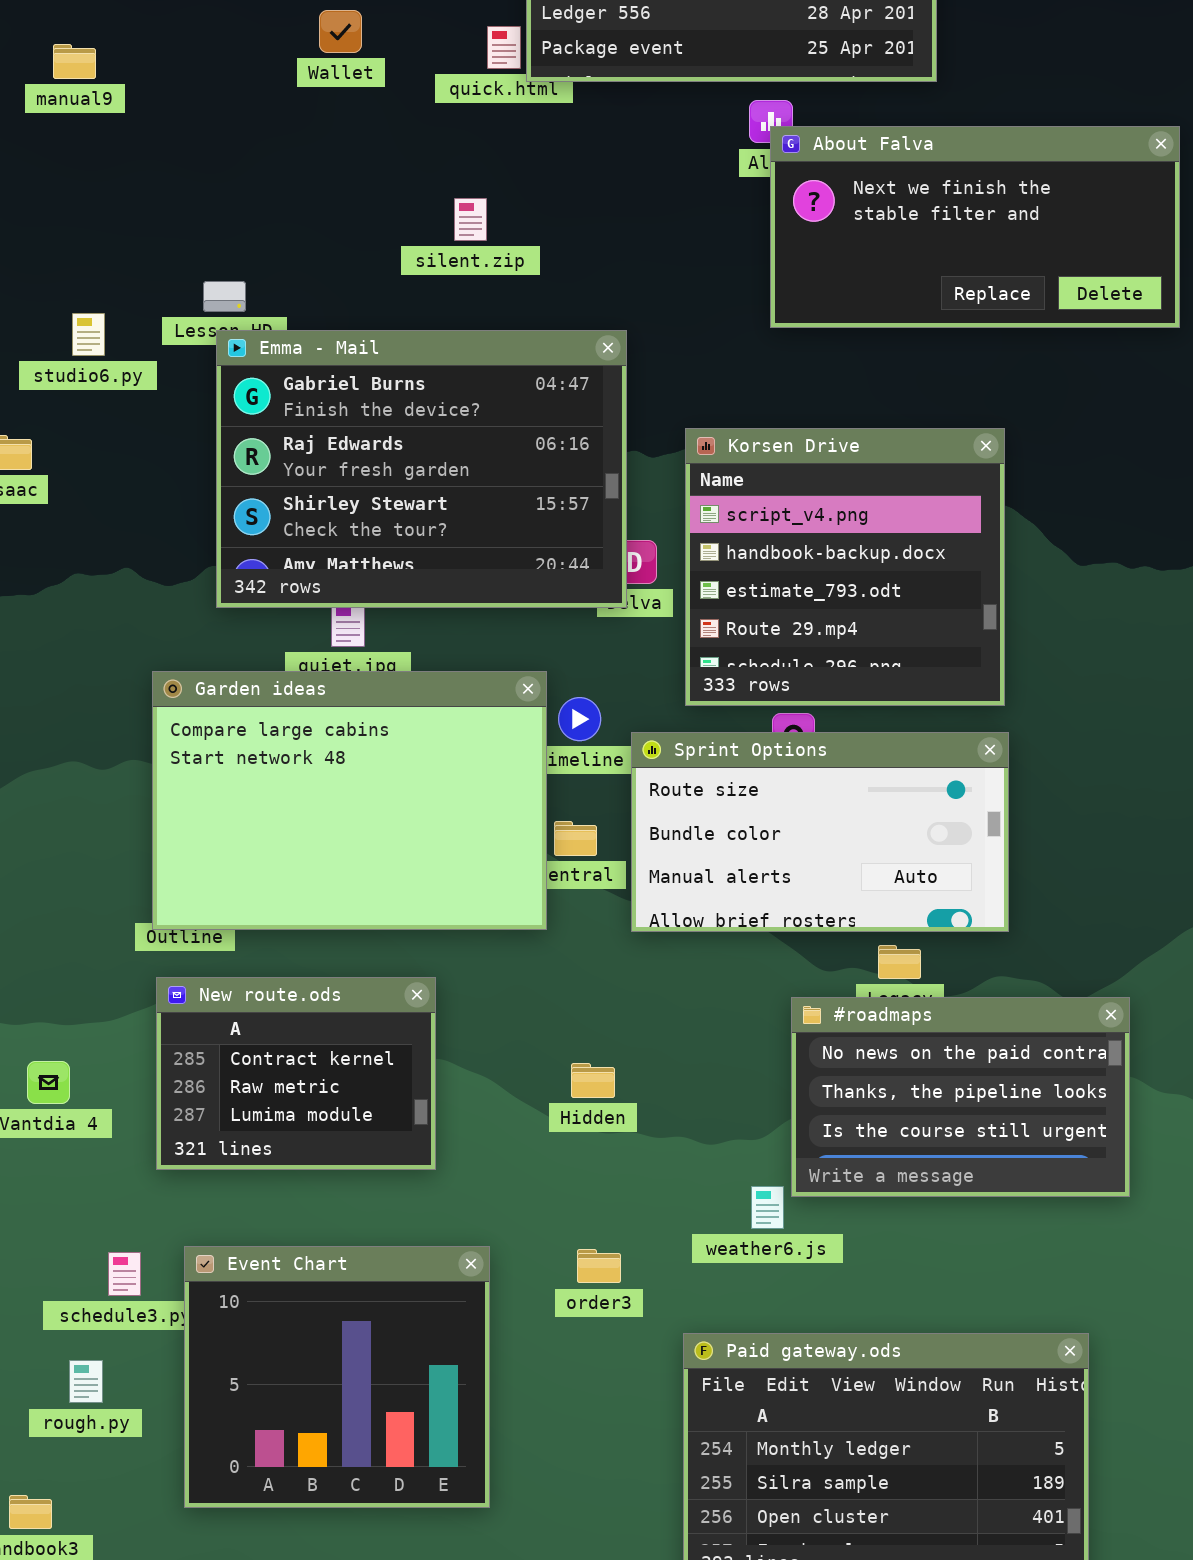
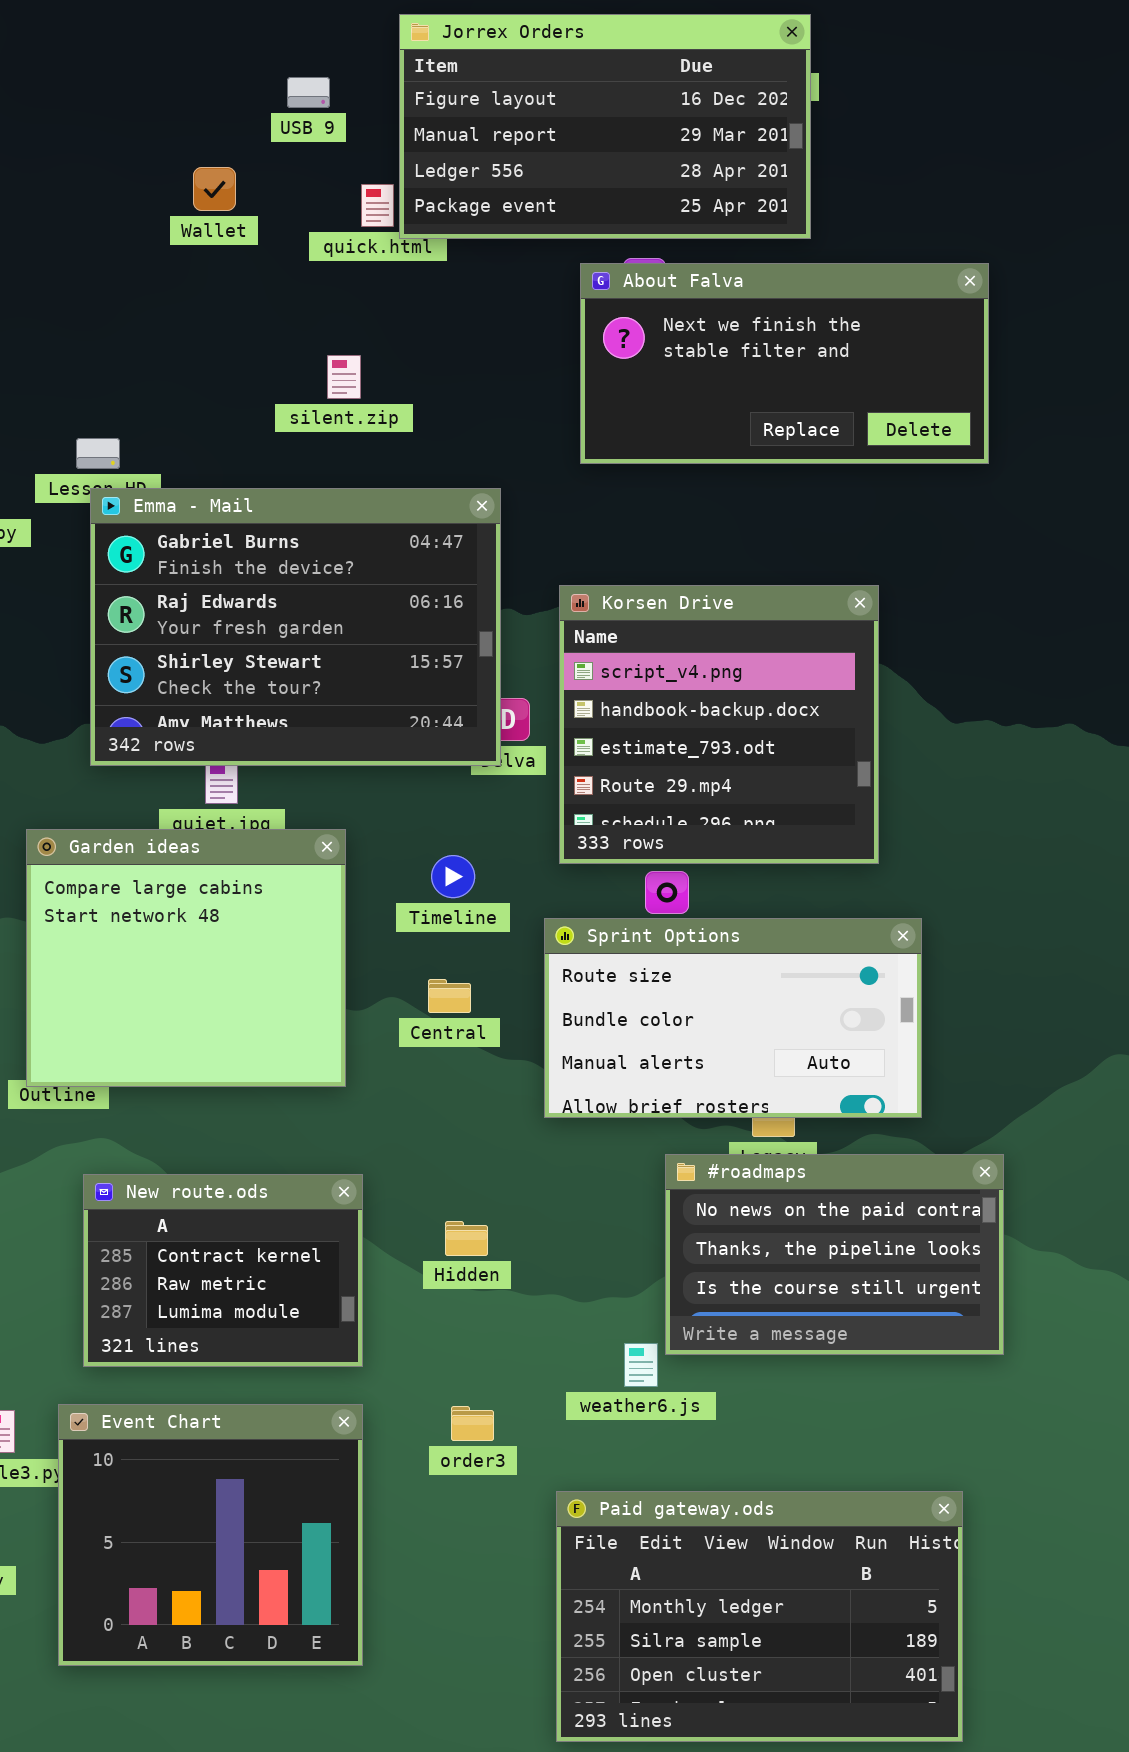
About Falva: [770,126,1180,328] -> [580,263,989,464], moved
Garden ideas: [152,671,547,930] -> [26,829,346,1087], resized
Sprint Options: [631,732,1009,932] -> [544,918,922,1118], moved
New route.ods: [156,977,436,1170] -> [83,1174,363,1367], moved

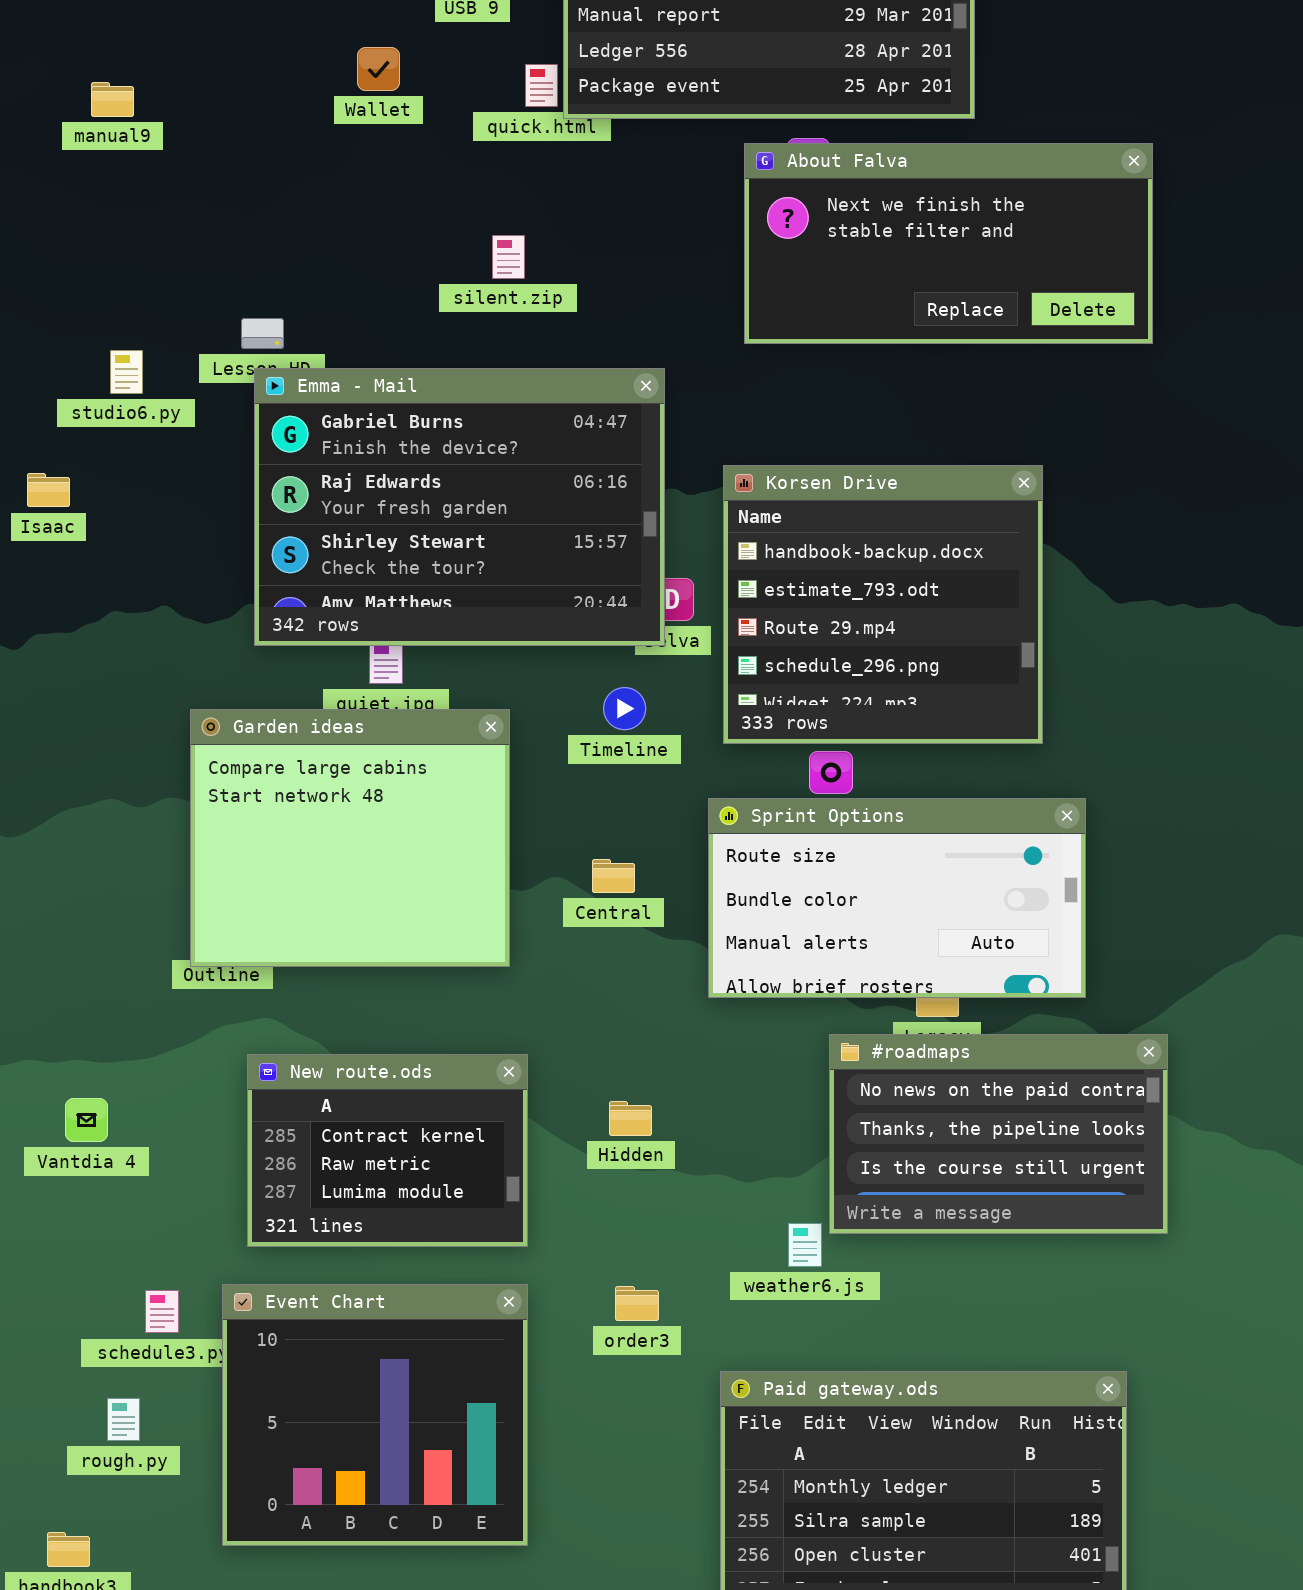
Korsen Drive: [559,585,879,864] -> [723,465,1043,744], scrolled down 1 row
Timeline: [431,855,475,898] -> [603,687,646,730], moved

